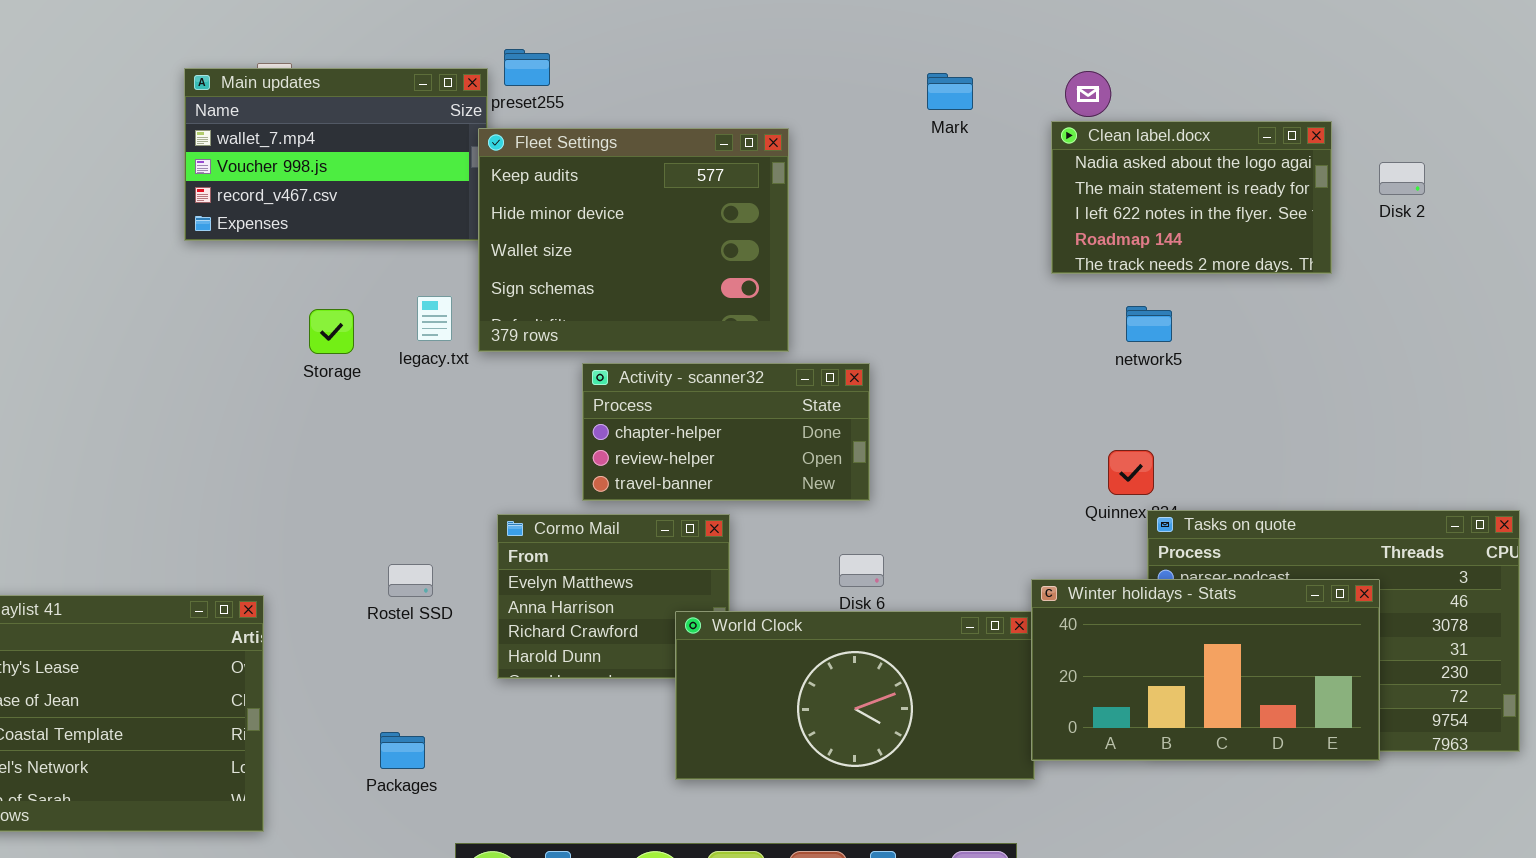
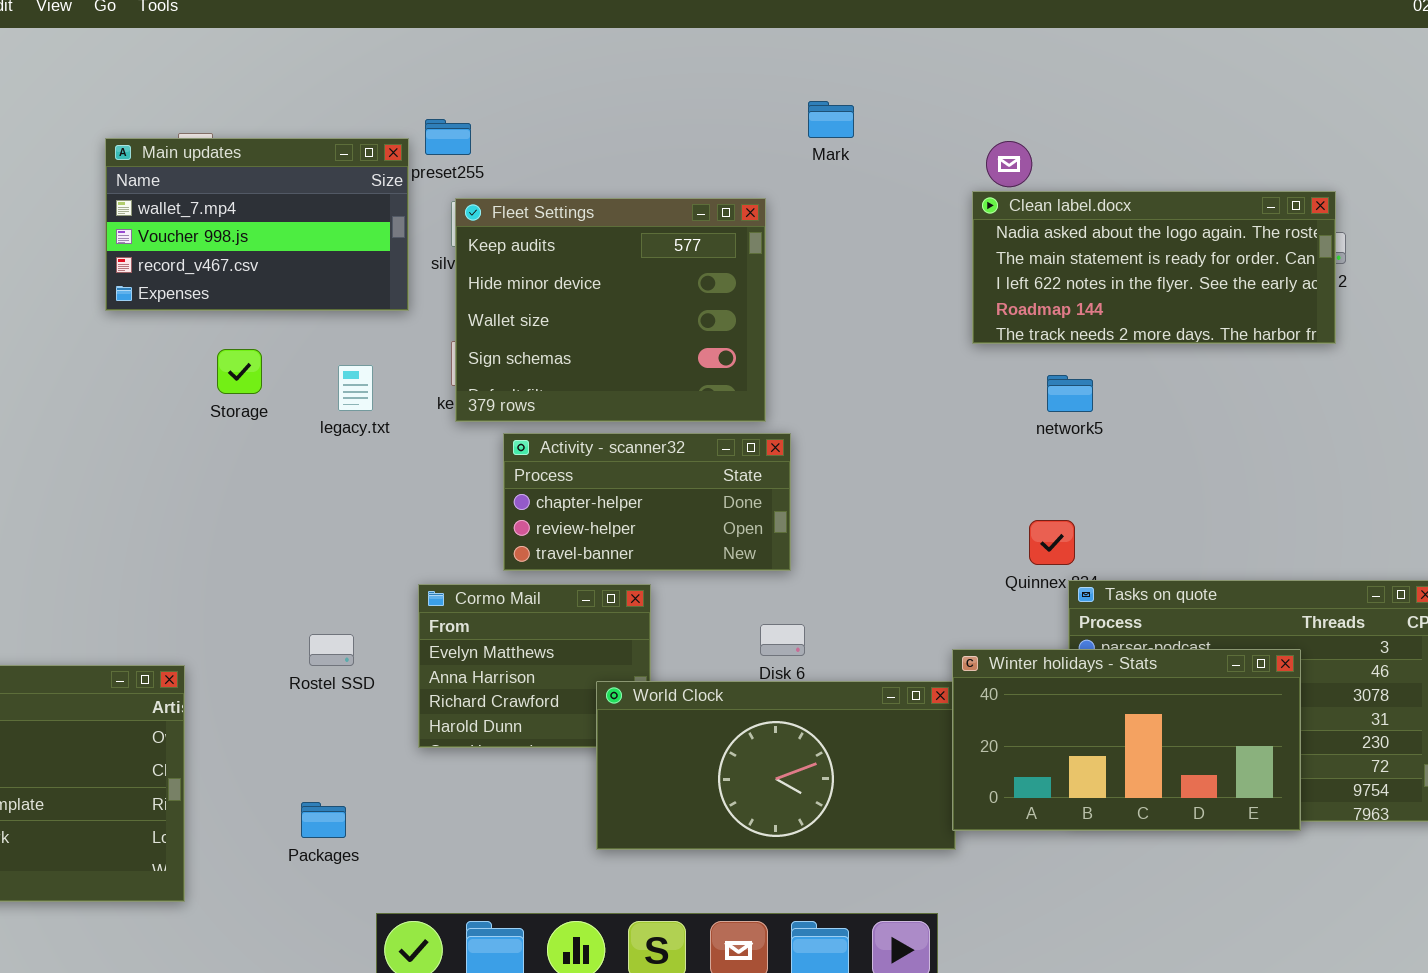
Mark: [927,73,973,110] -> [808,101,854,138], moved
Clean label.docx: [1051,121,1332,274] -> [972,191,1336,344], resized
Fleet Settings: [478,128,789,352] -> [455,198,766,422], moved
Storage: [309,309,354,354] -> [217,349,262,394], moved

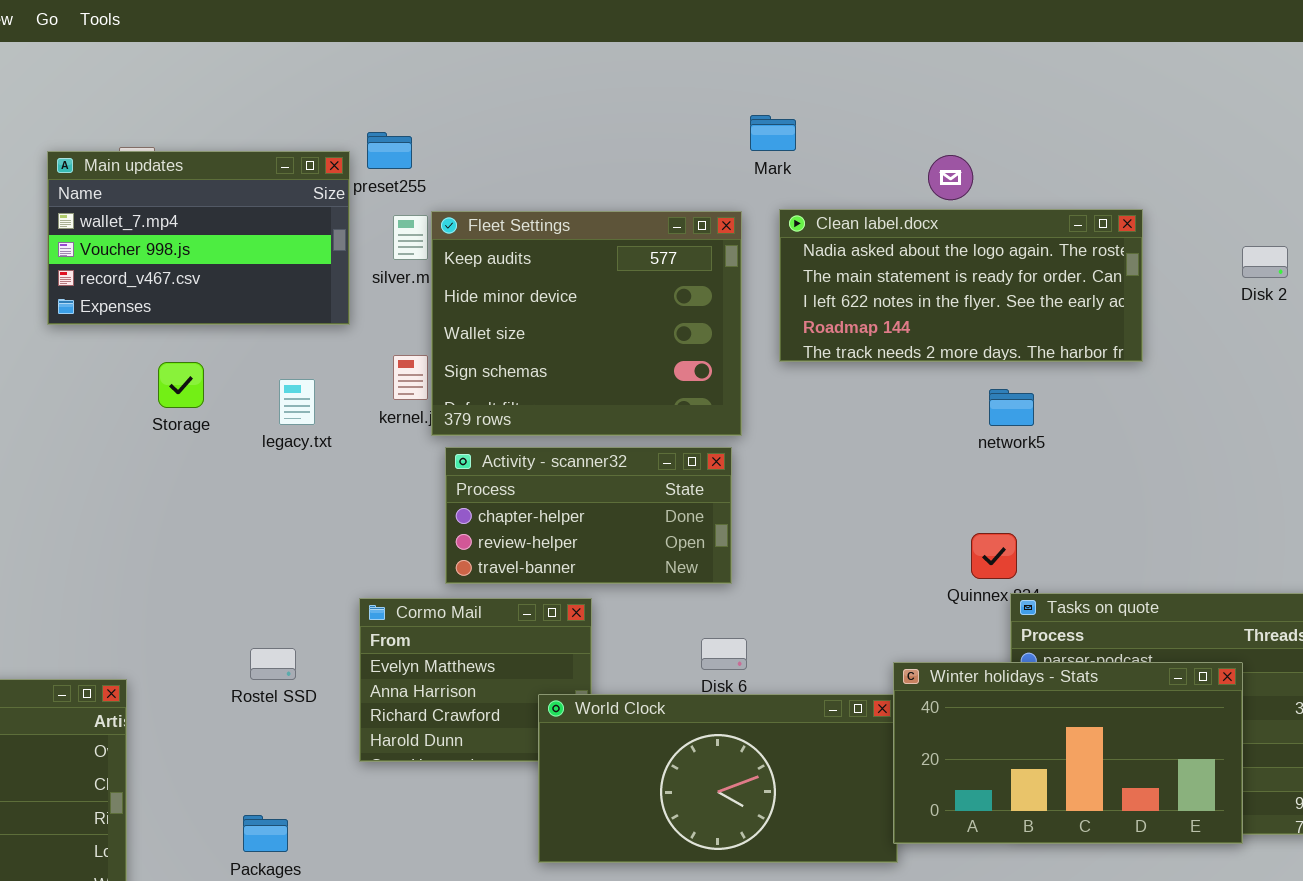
Clean label.docx: [972,191,1336,344] -> [779,209,1143,362], moved
Fleet Settings: [455,198,766,422] -> [431,211,742,436], moved

